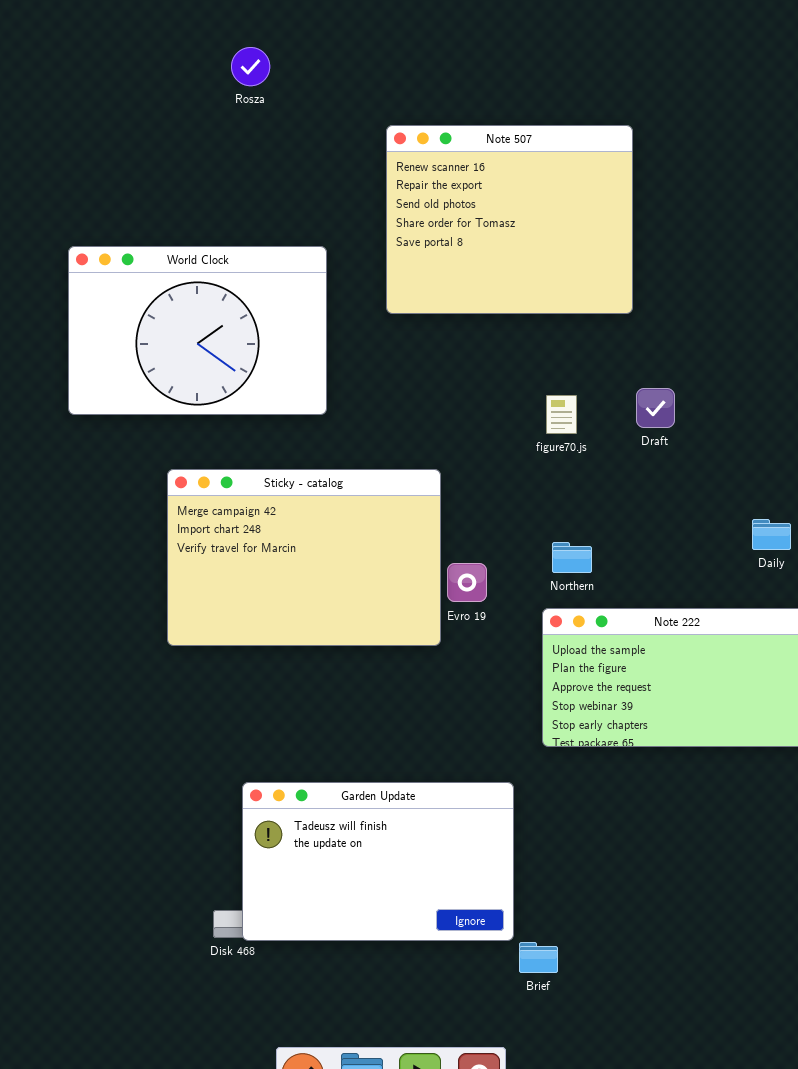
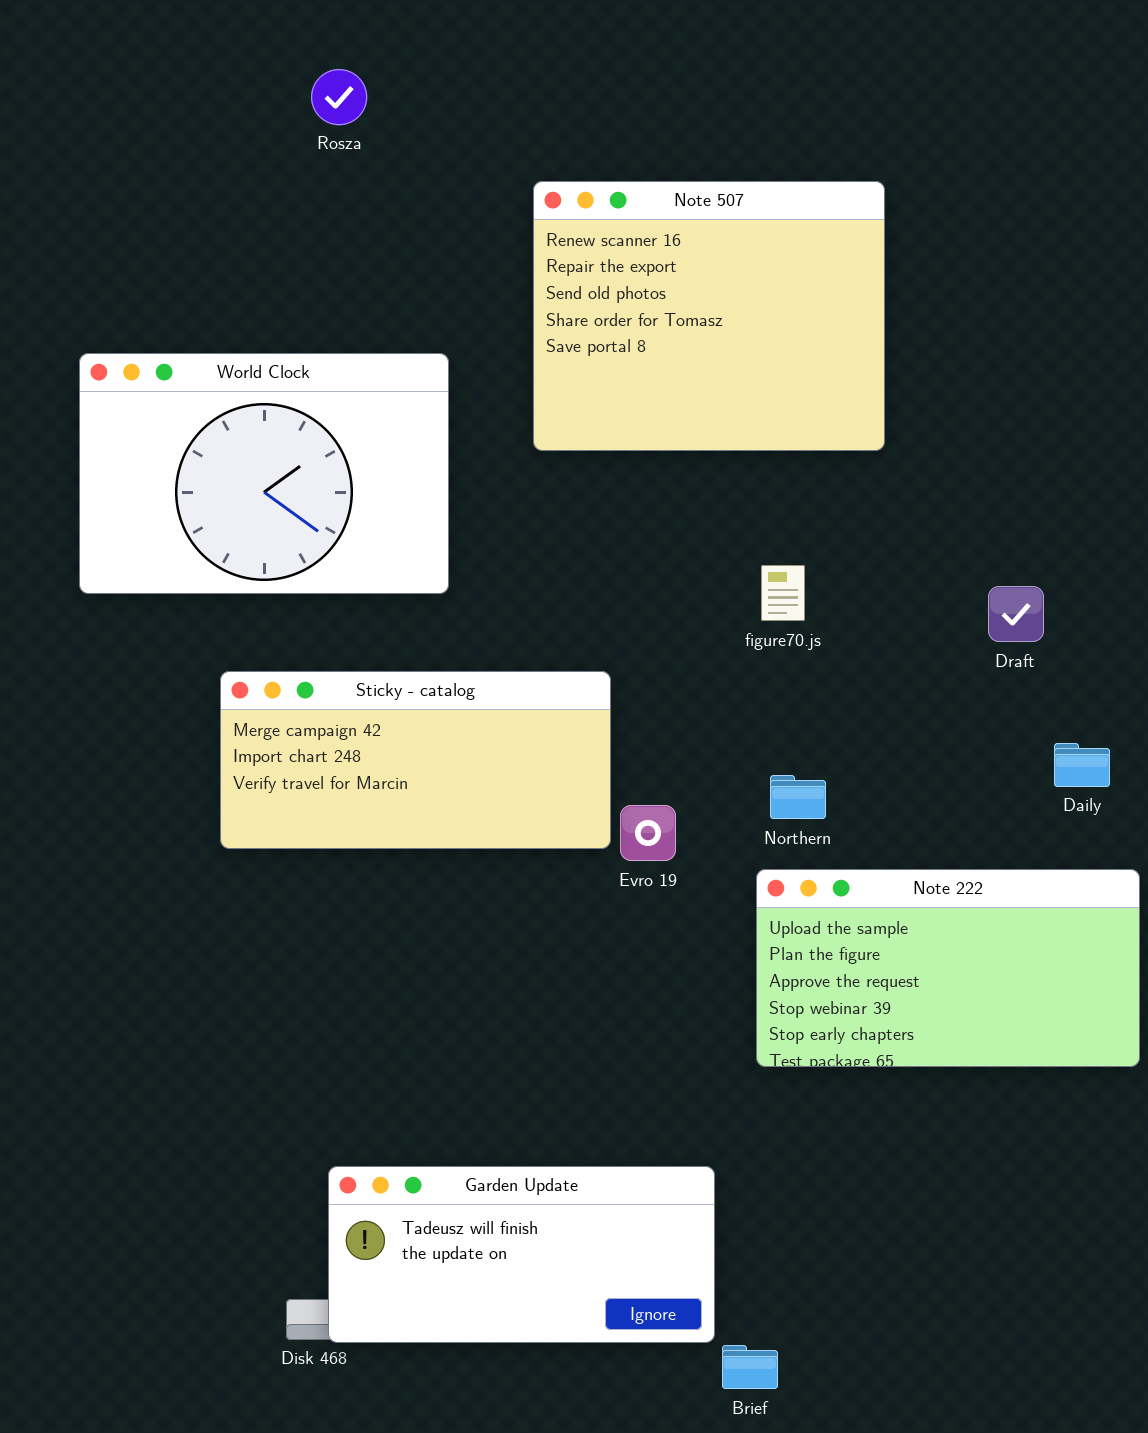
Draft: [636,388,675,428] -> [988,586,1044,642], moved
Sticky - catalog: [167,469,441,646] -> [220,671,611,849], resized
Garden Update: [242,782,514,941] -> [328,1166,715,1343], resized

